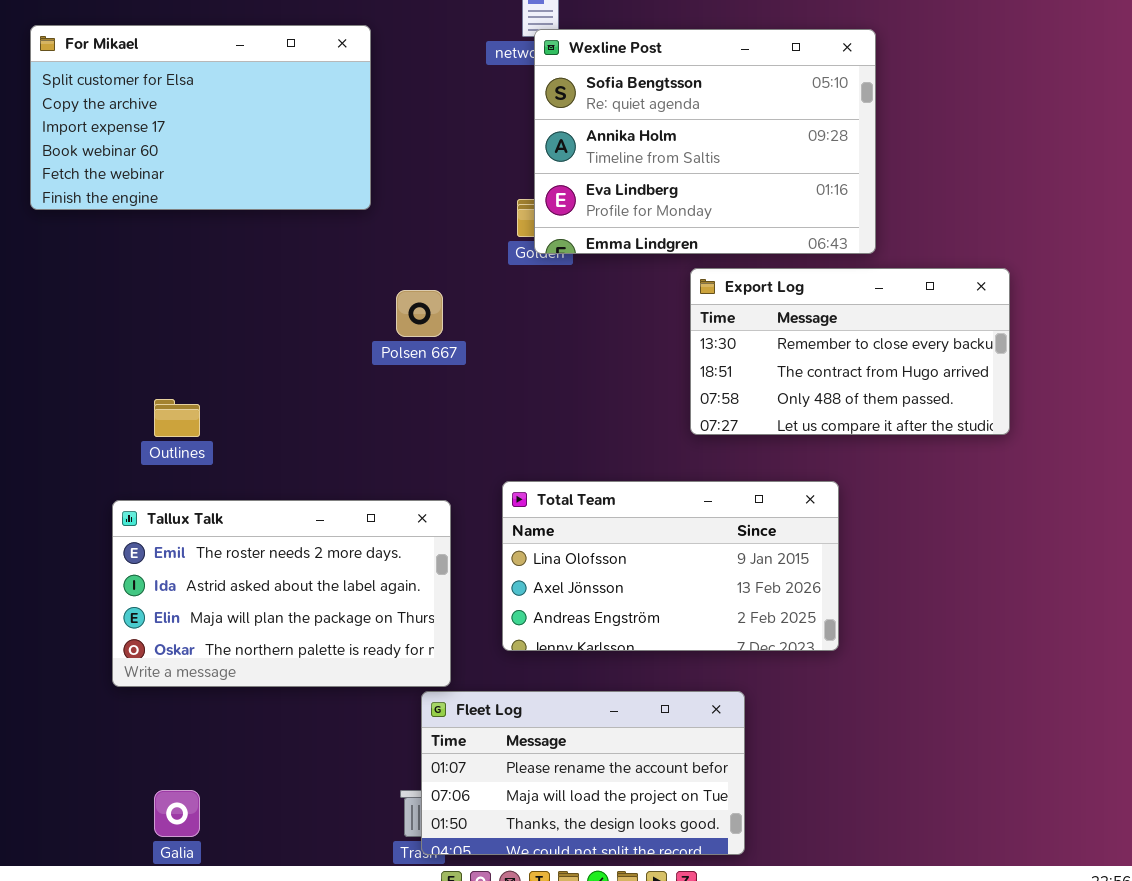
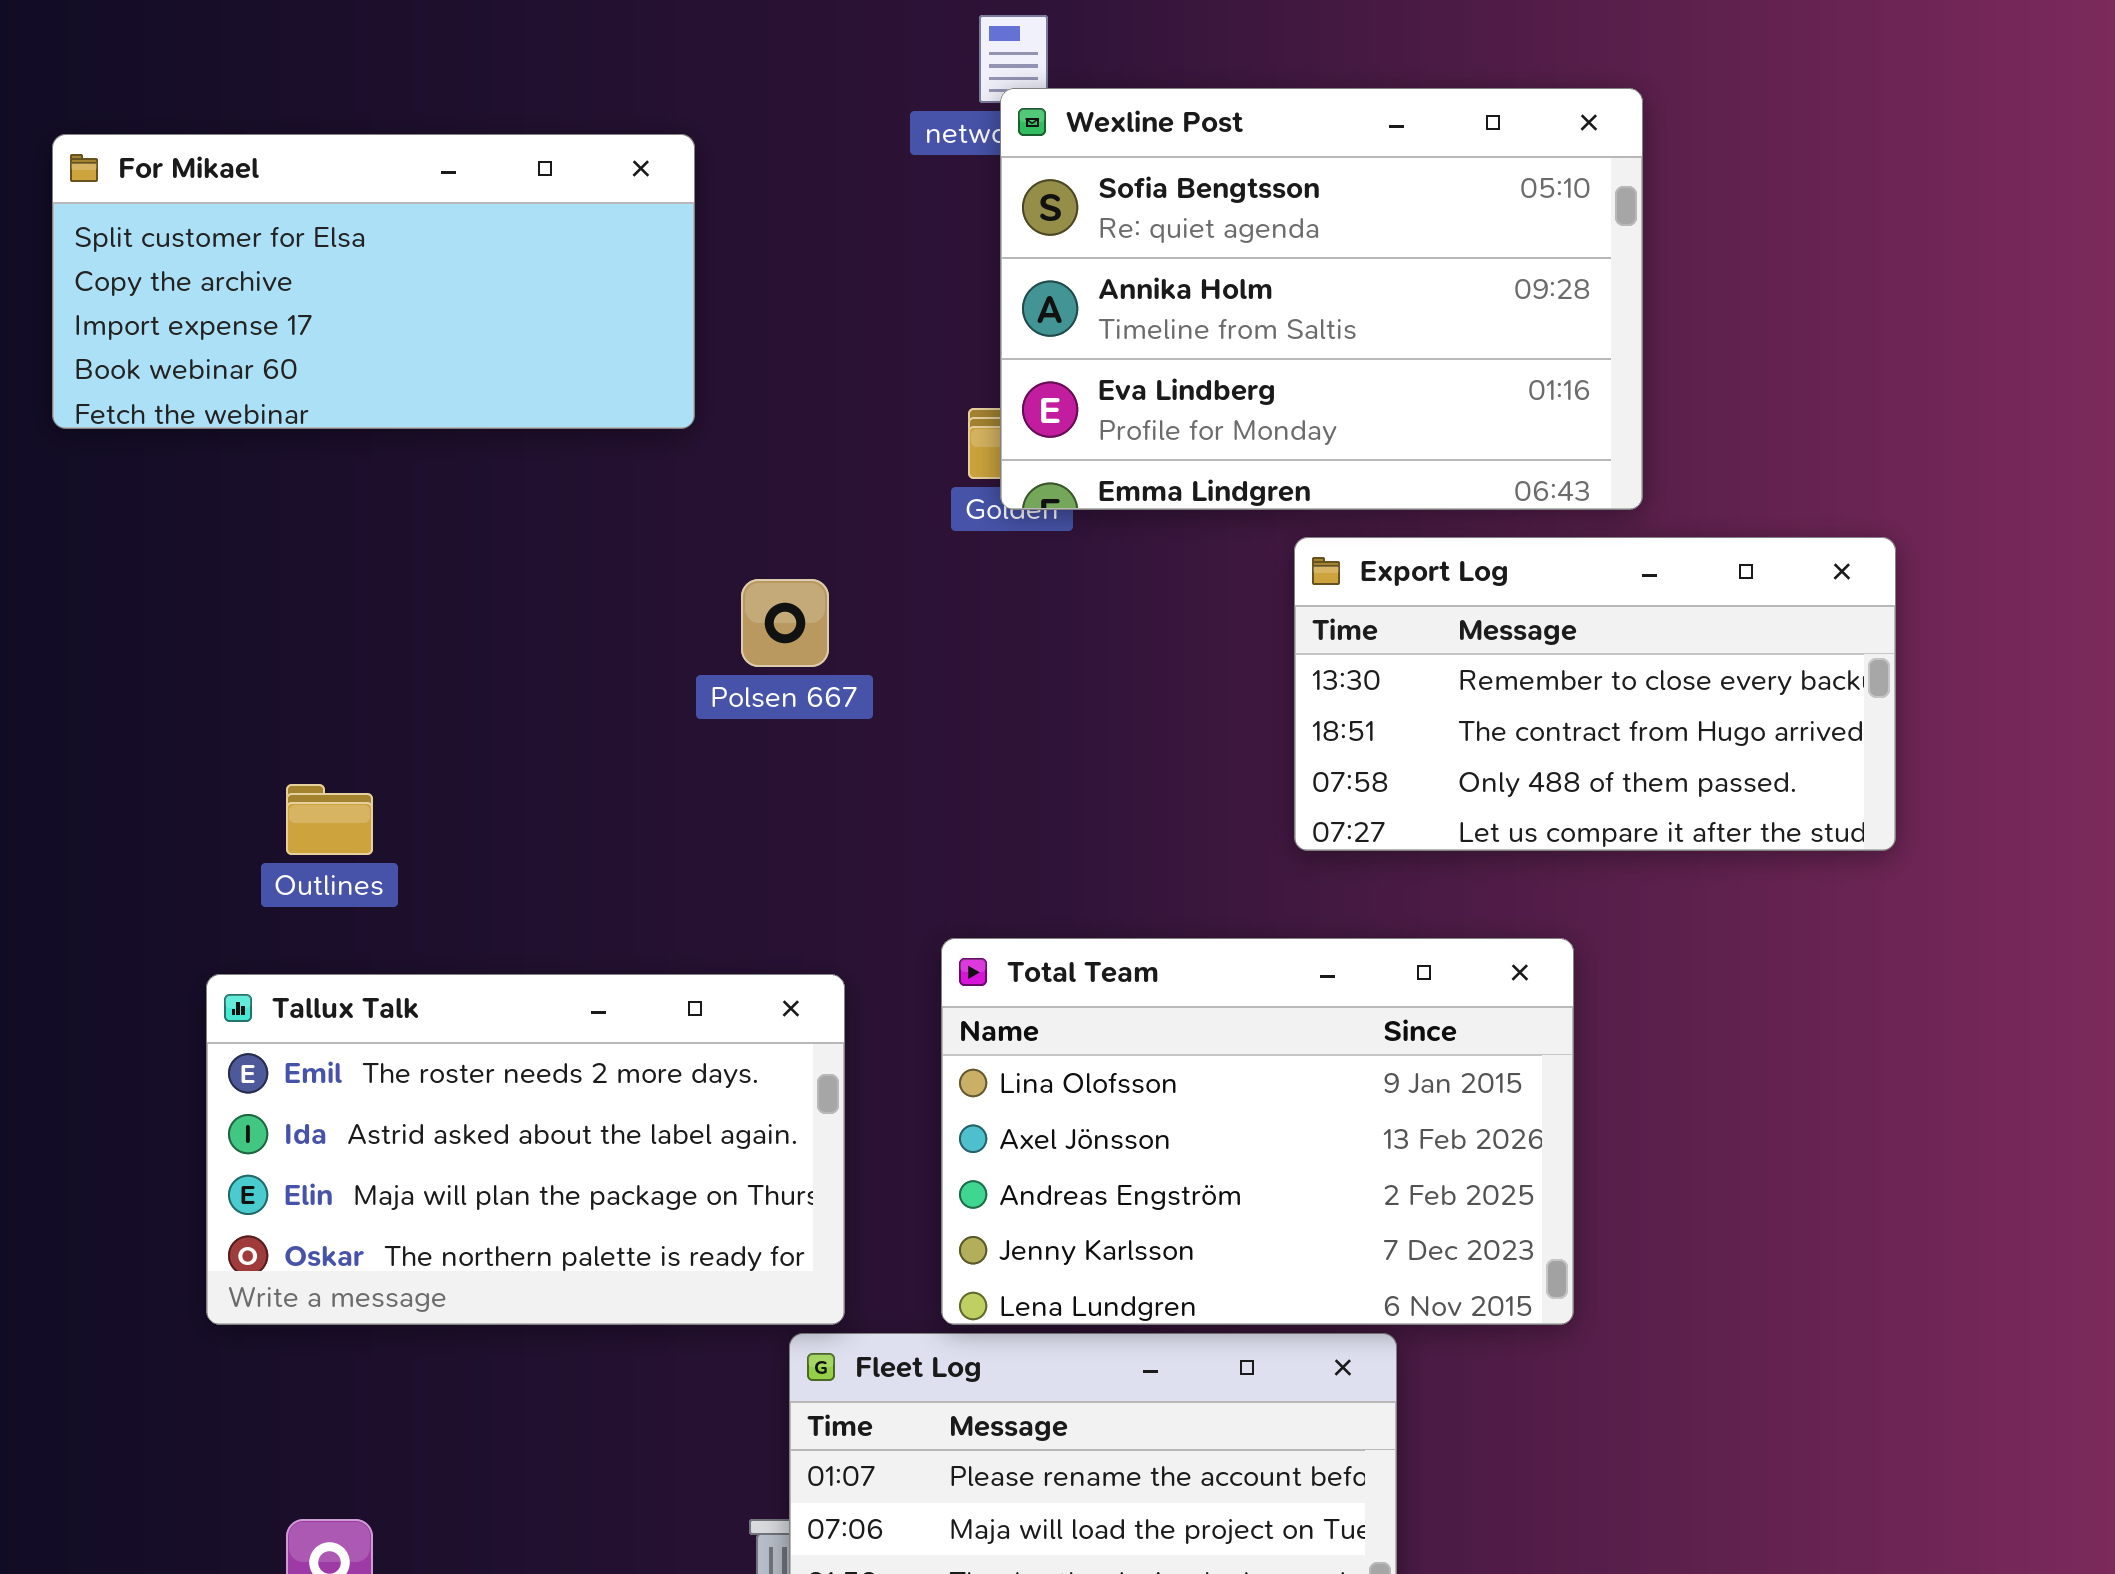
For Mikael: [30,25,371,210] -> [52,134,695,429], resized
Total Team: [502,481,839,651] -> [941,938,1574,1325], resized

